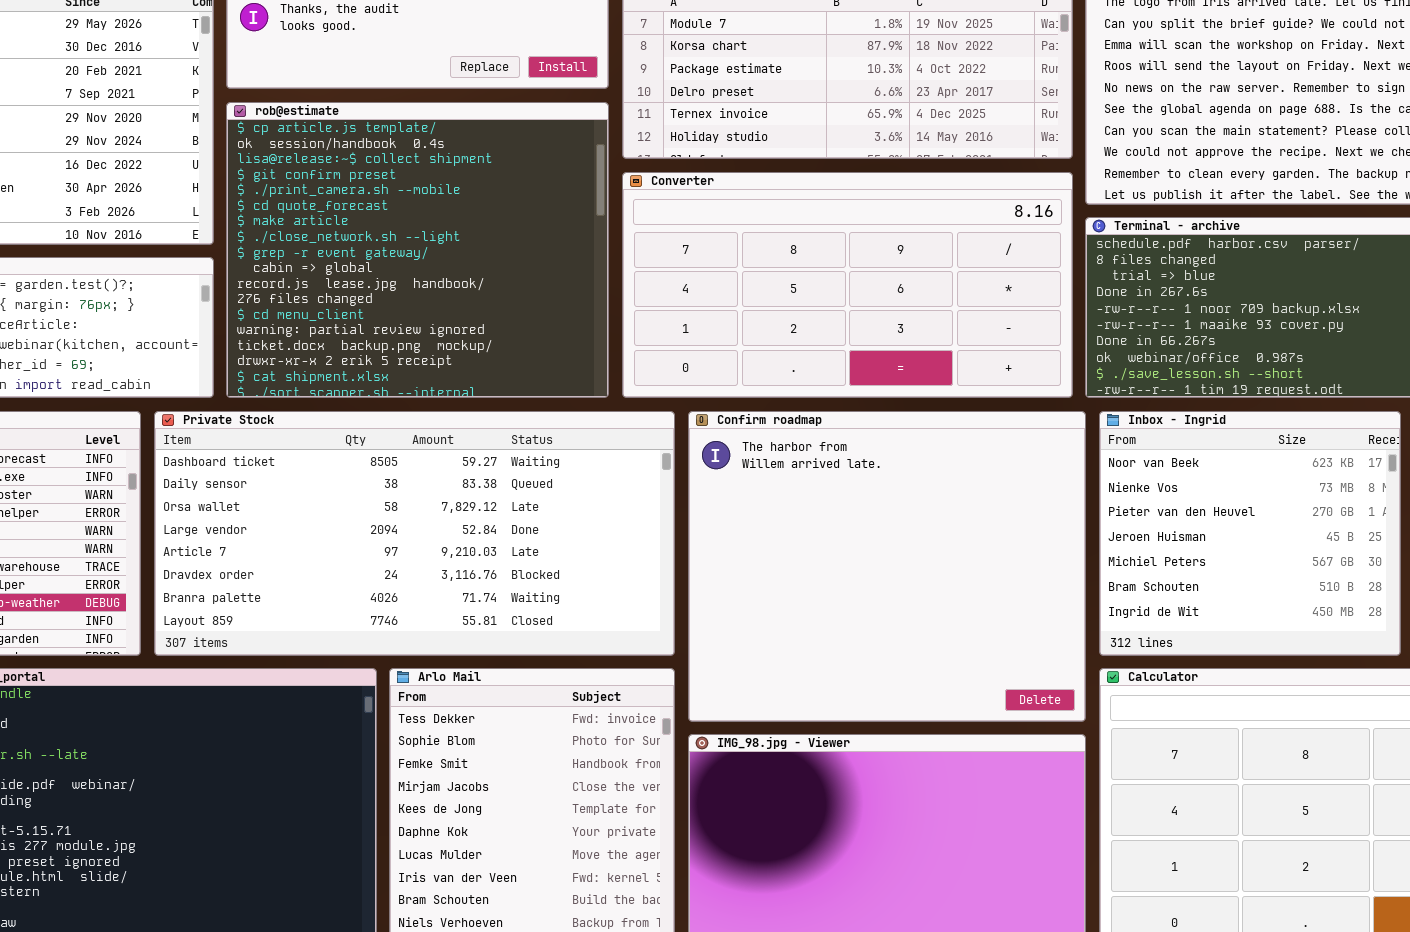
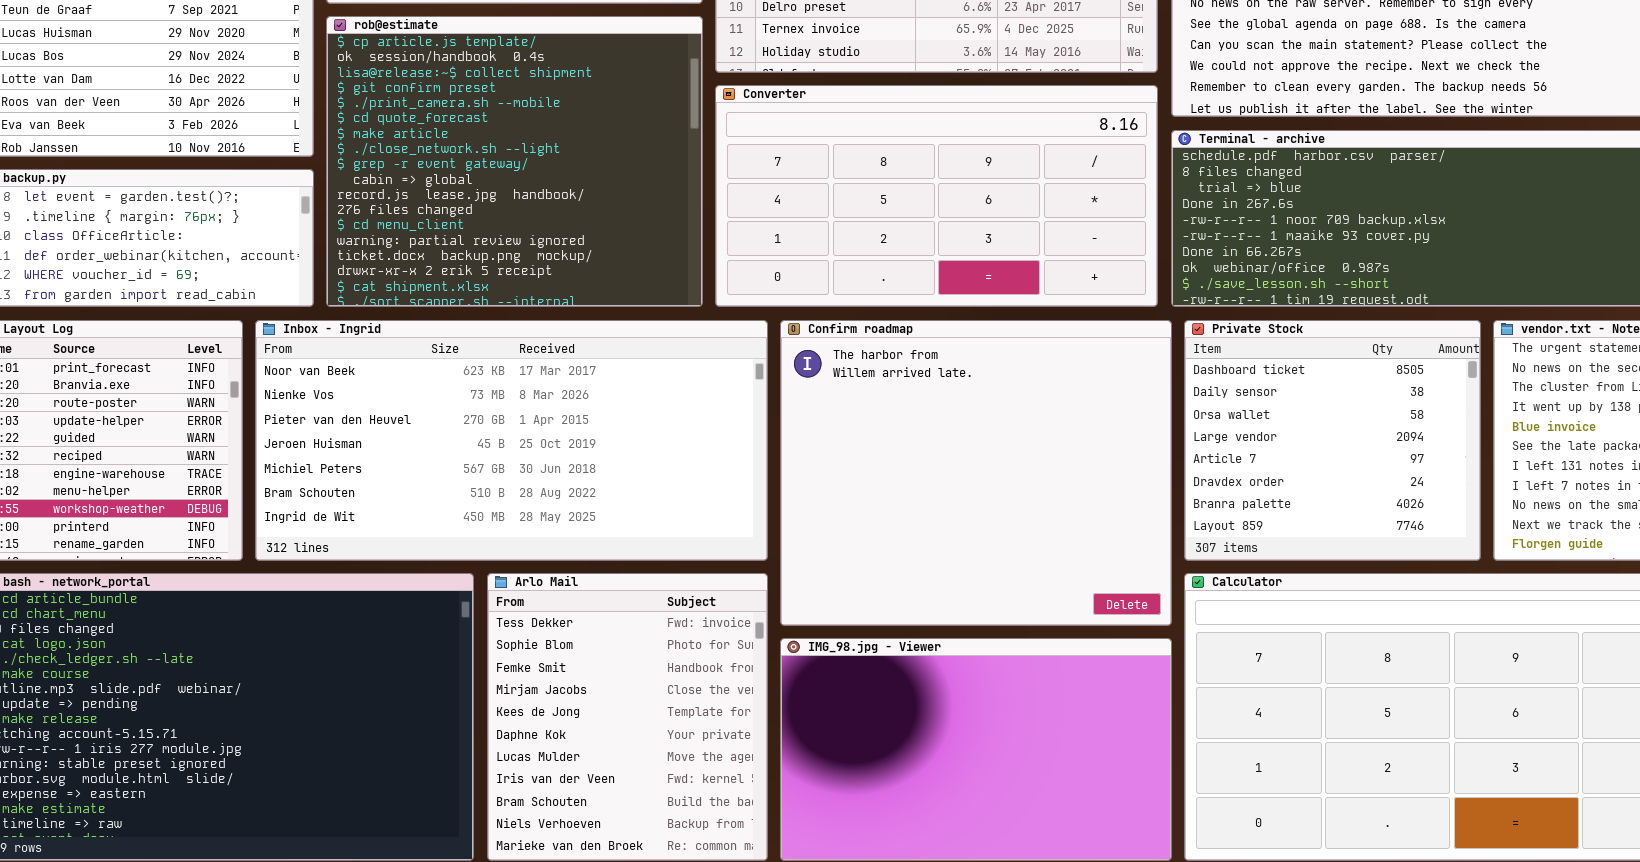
Private Stock: [154,411,675,656] -> [1184,320,1481,561], moved, resized
Inbox - Ingrid: [1099,411,1401,656] -> [255,320,768,561], moved, resized

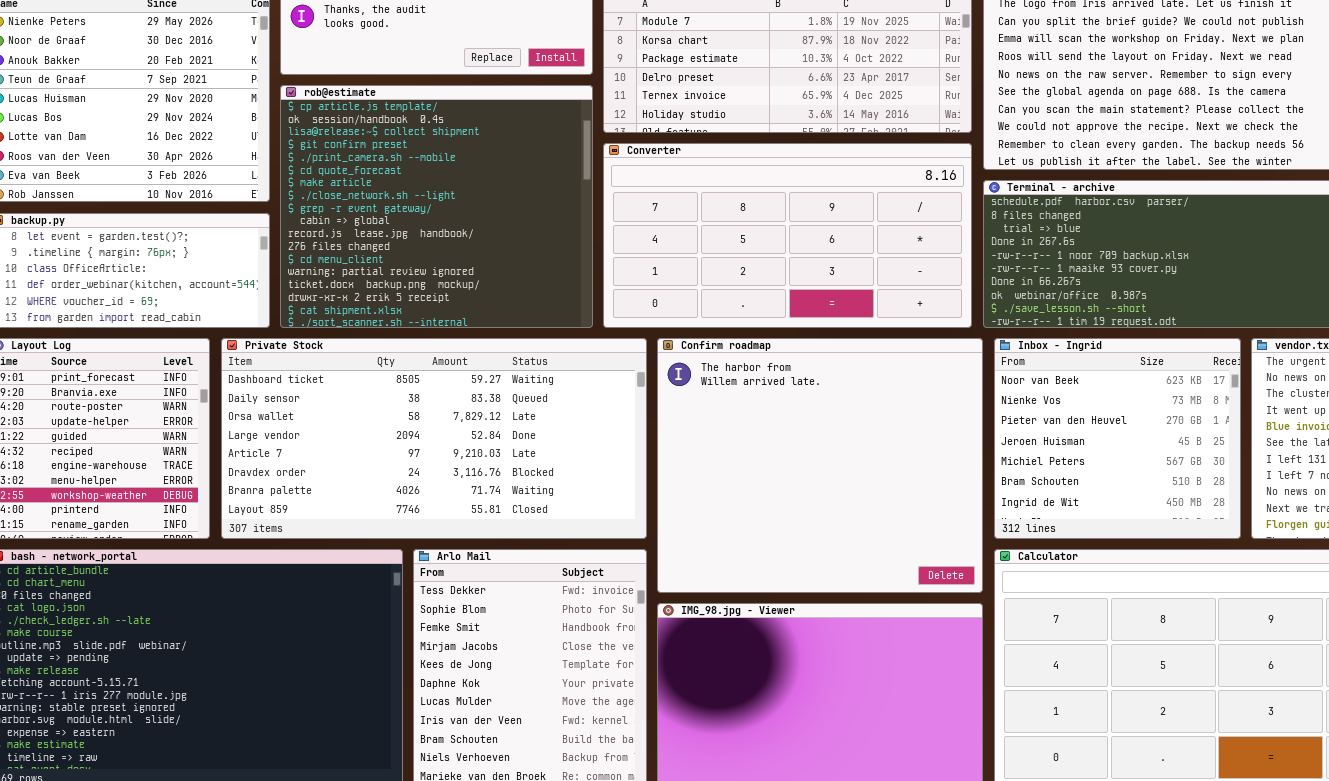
Inbox - Ingrid: [255,320,768,561] -> [994,338,1241,539], moved, resized
Private Stock: [1184,320,1481,561] -> [221,338,647,539], moved, resized

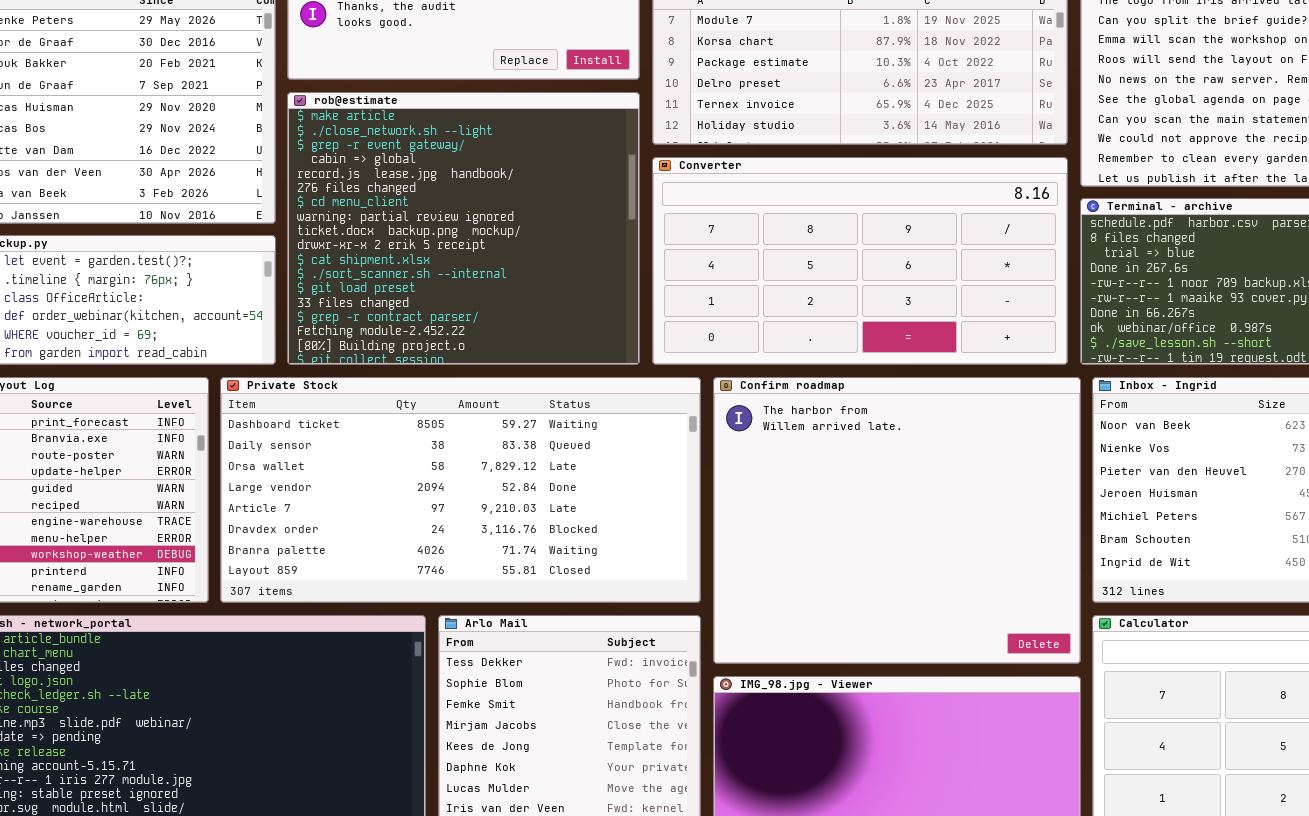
rob@estimate: [280,85,593,328] -> [287,92,640,365], scrolled down 6 rows

